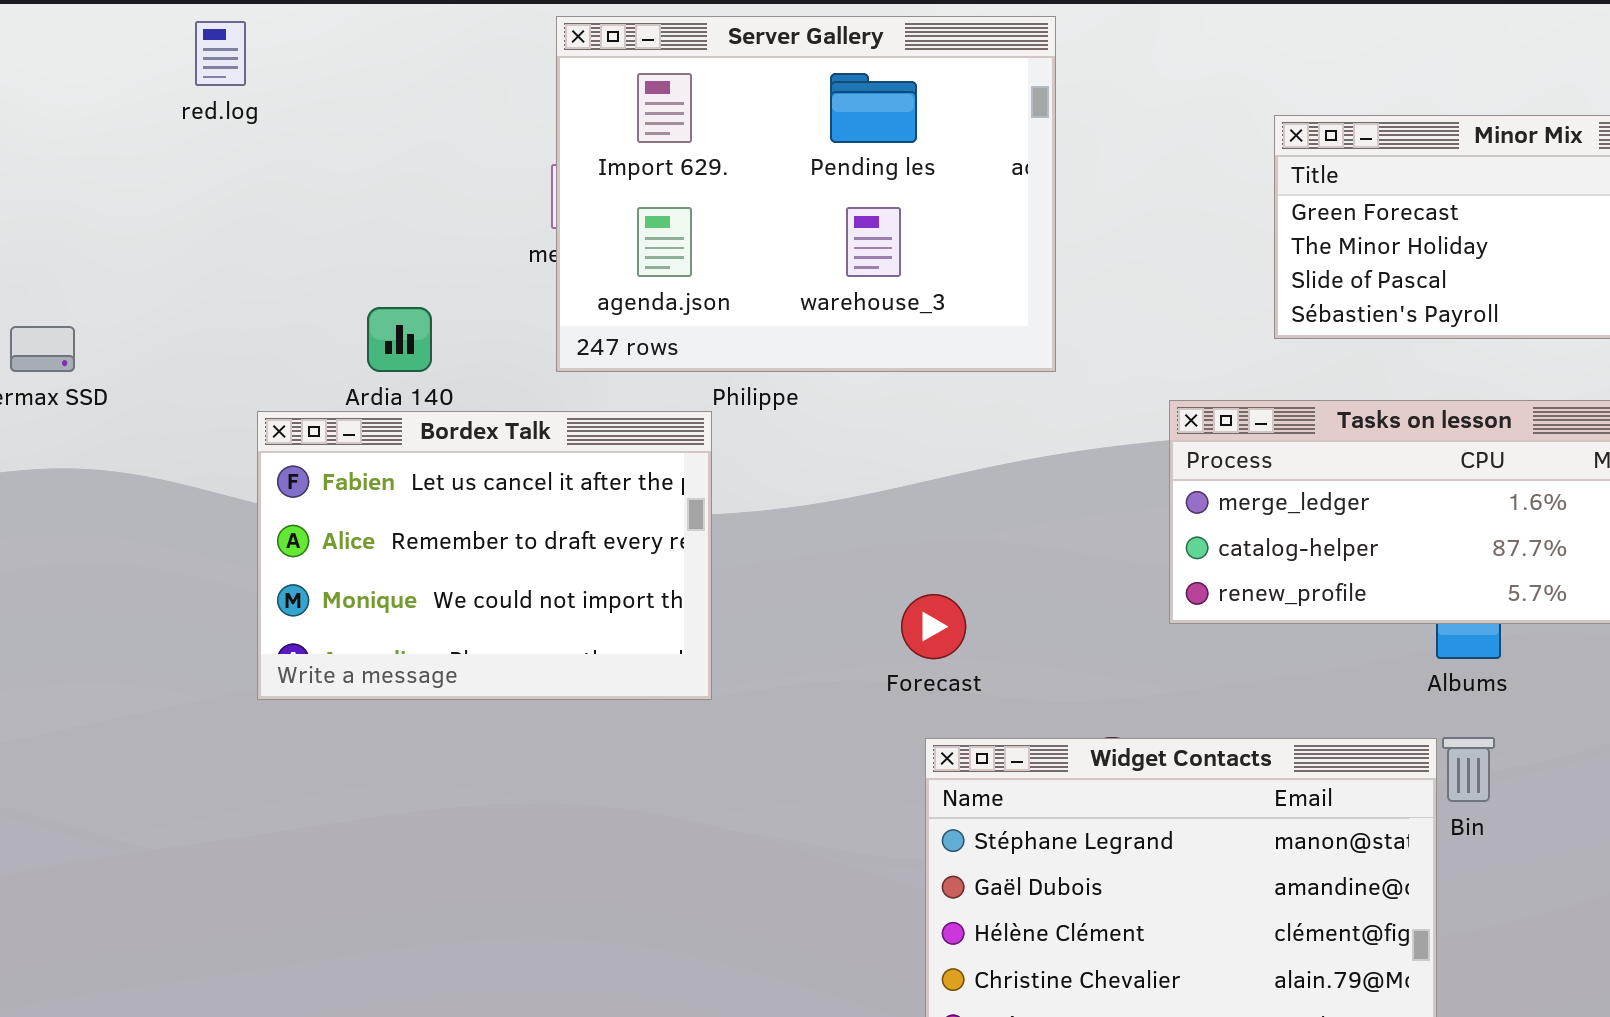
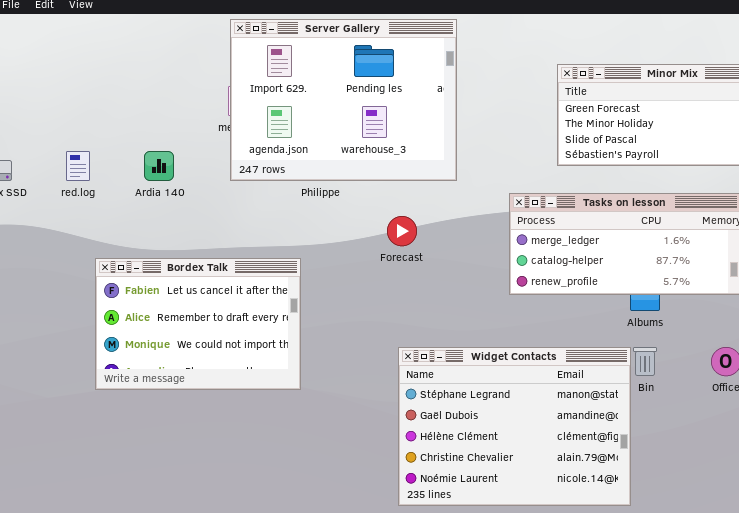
red.log: [195,21,246,86] -> [66,151,90,181], moved
Bordex Talk: [257,411,712,700] -> [95,258,301,390], moved
Forecast: [901,594,966,659] -> [387,216,417,246], moved

